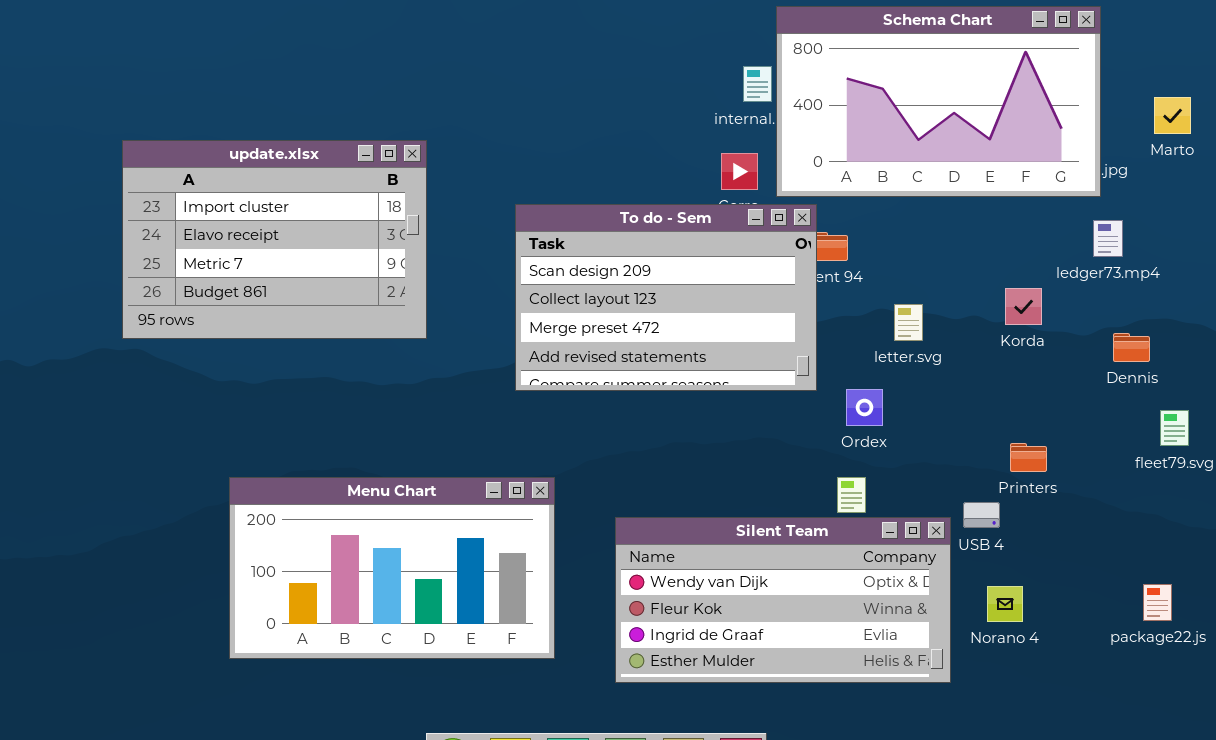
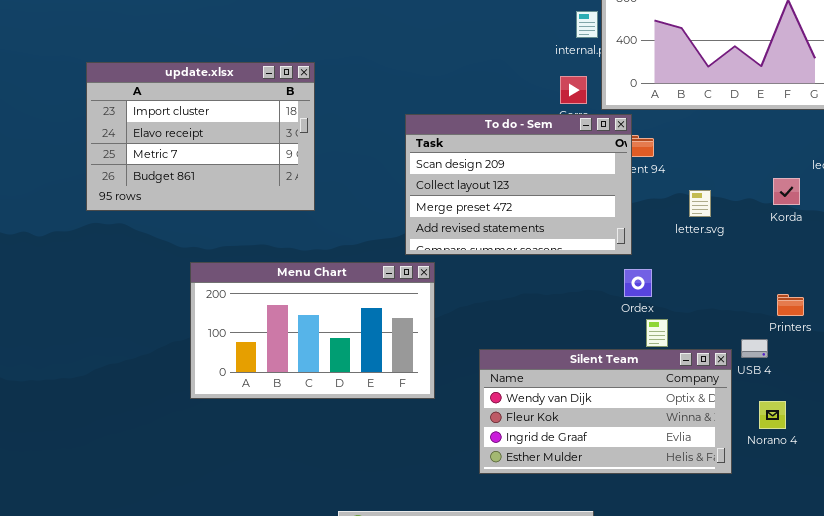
update.xlsx: [122,140,427,339] -> [86,62,315,211], moved
Ordex: [846,389,883,426] -> [624,269,652,297], moved
Menu Chart: [229,477,555,659] -> [190,262,435,399], moved

